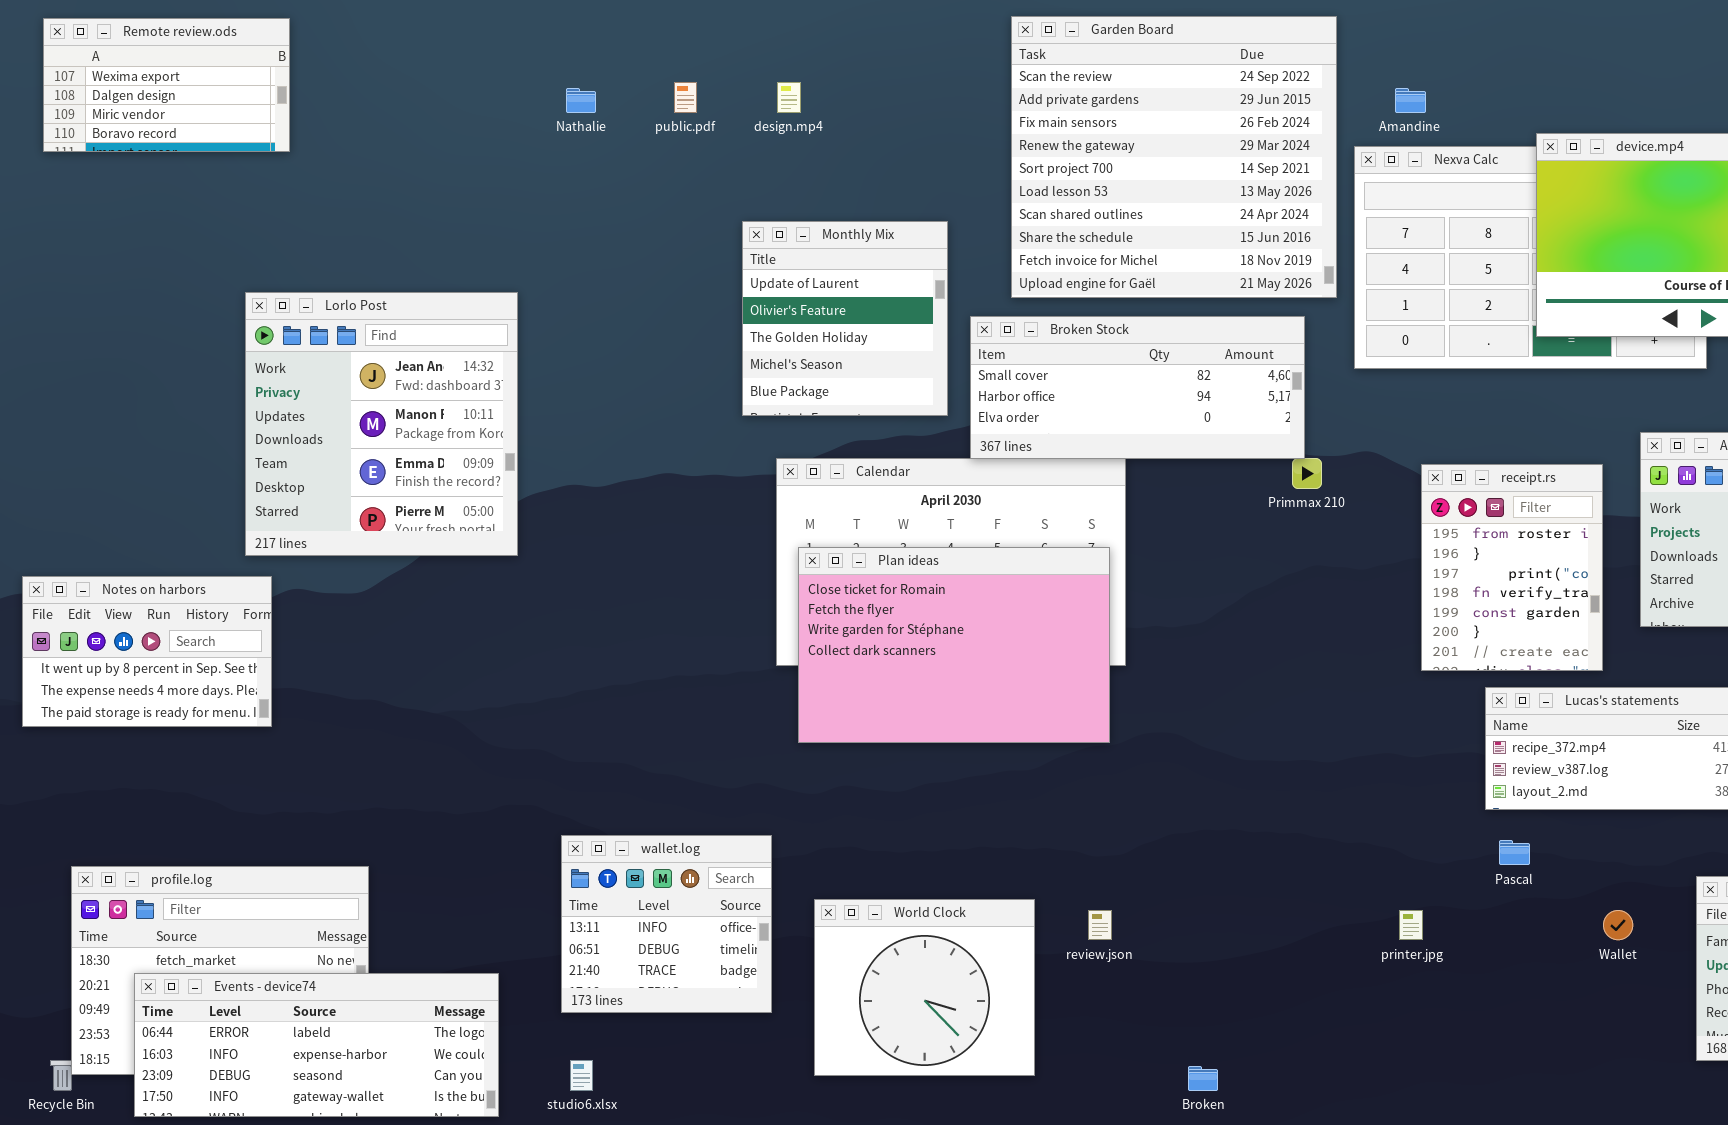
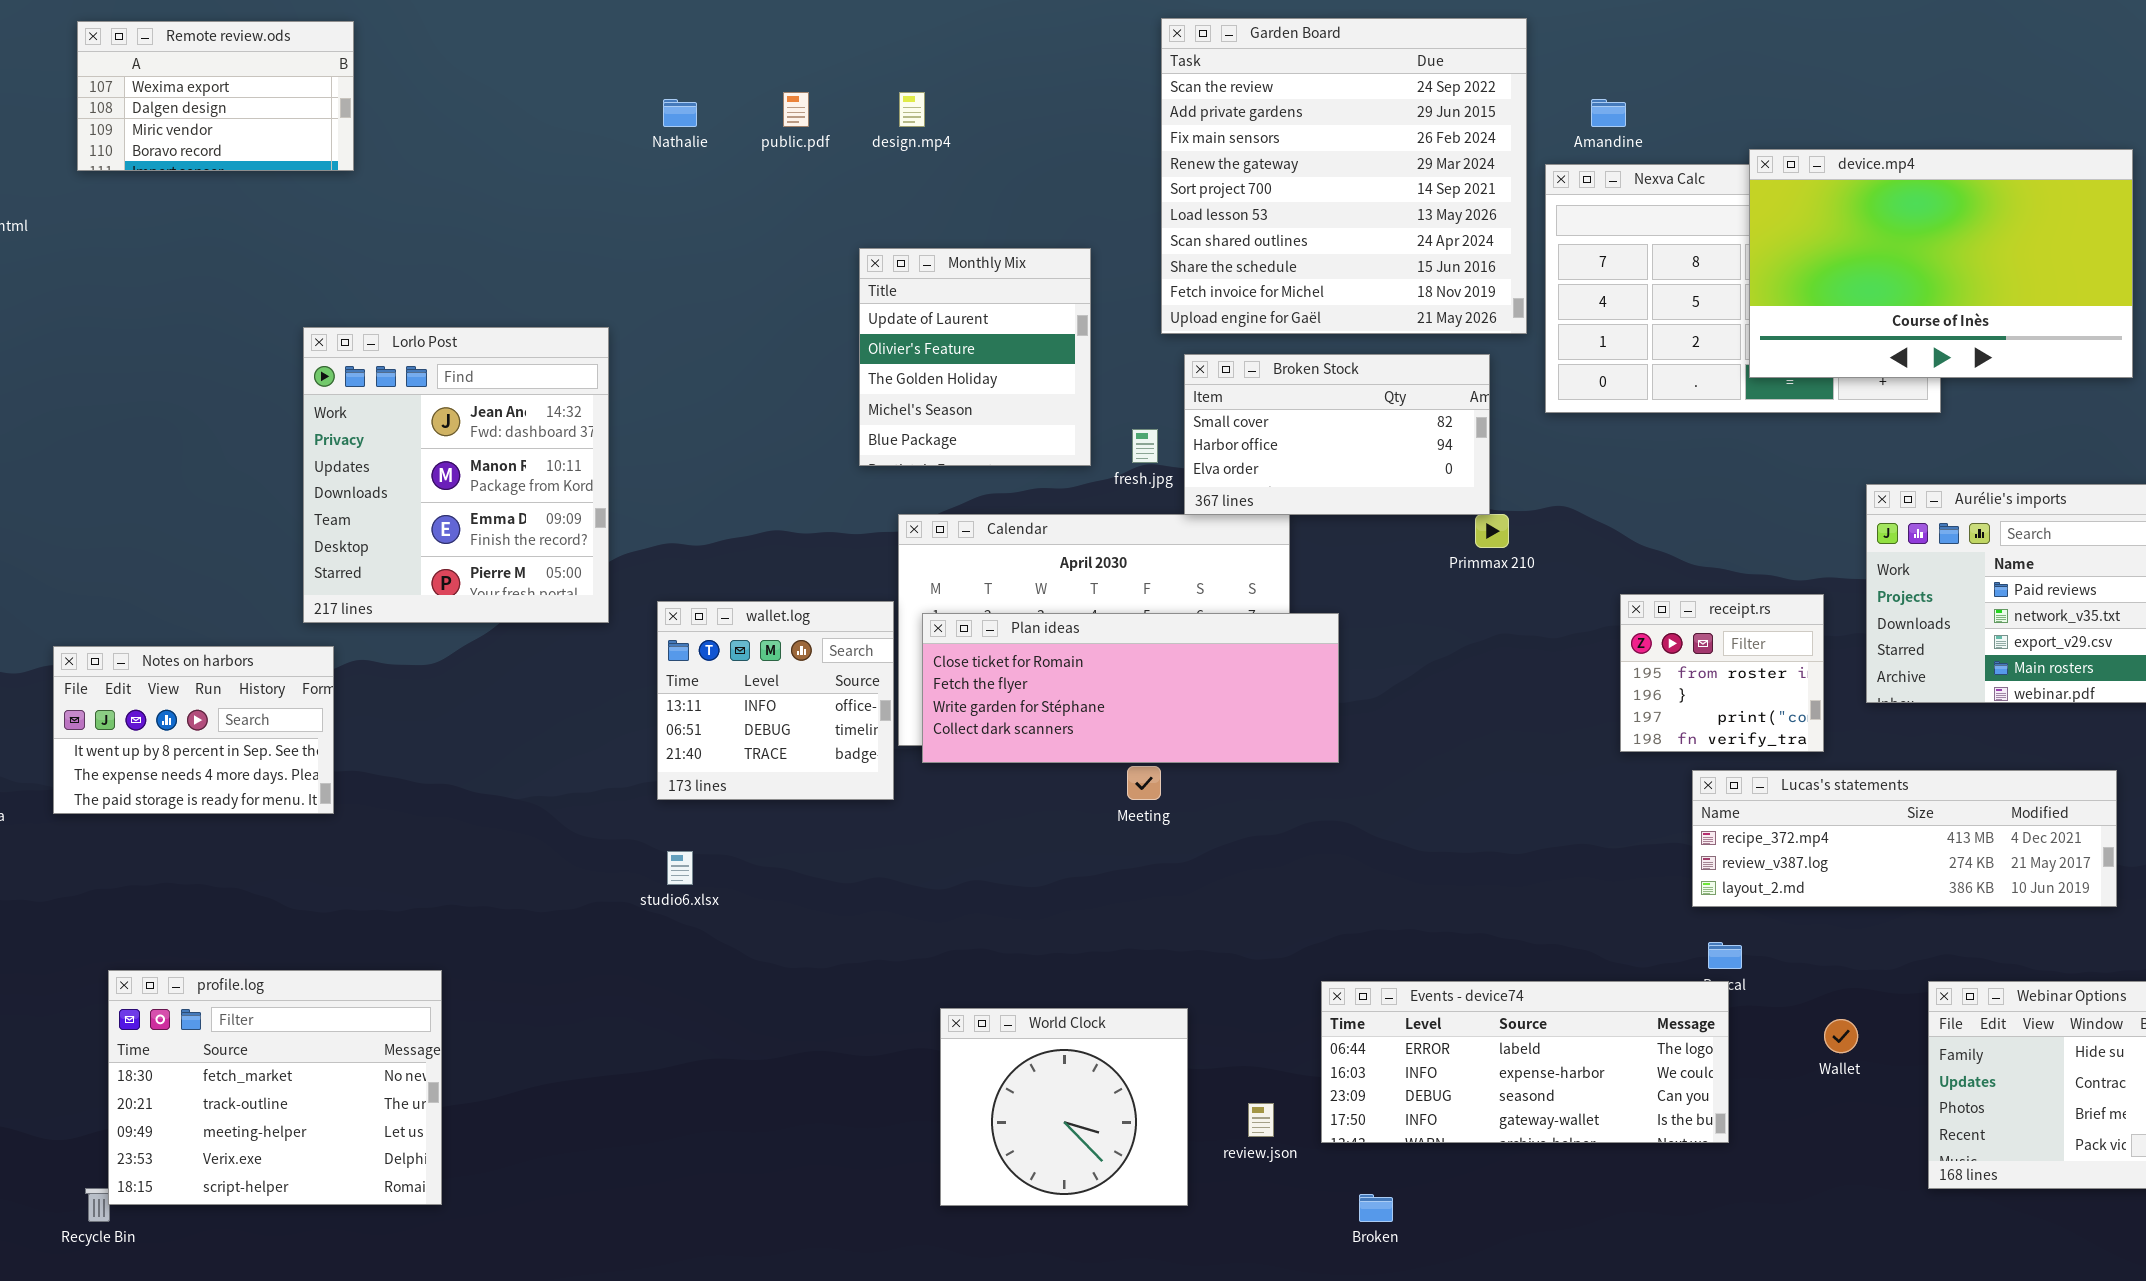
Broken Stock: [970,316,1305,459] -> [1184,354,1490,515], resized
receipt.rs: [1421,464,1603,671] -> [1620,594,1824,752], resized
Plan ideas: [798,547,1110,743] -> [922,613,1339,763], resized
wallet.log: [561,835,772,1013] -> [657,601,894,800], moved
review.json: [1088,910,1112,940] -> [1248,1103,1274,1137], moved
Events - device74: [134,973,499,1117] -> [1321,981,1729,1143], moved
studio6.xlsx: [570,1060,593,1091] -> [667,851,693,885], moved

